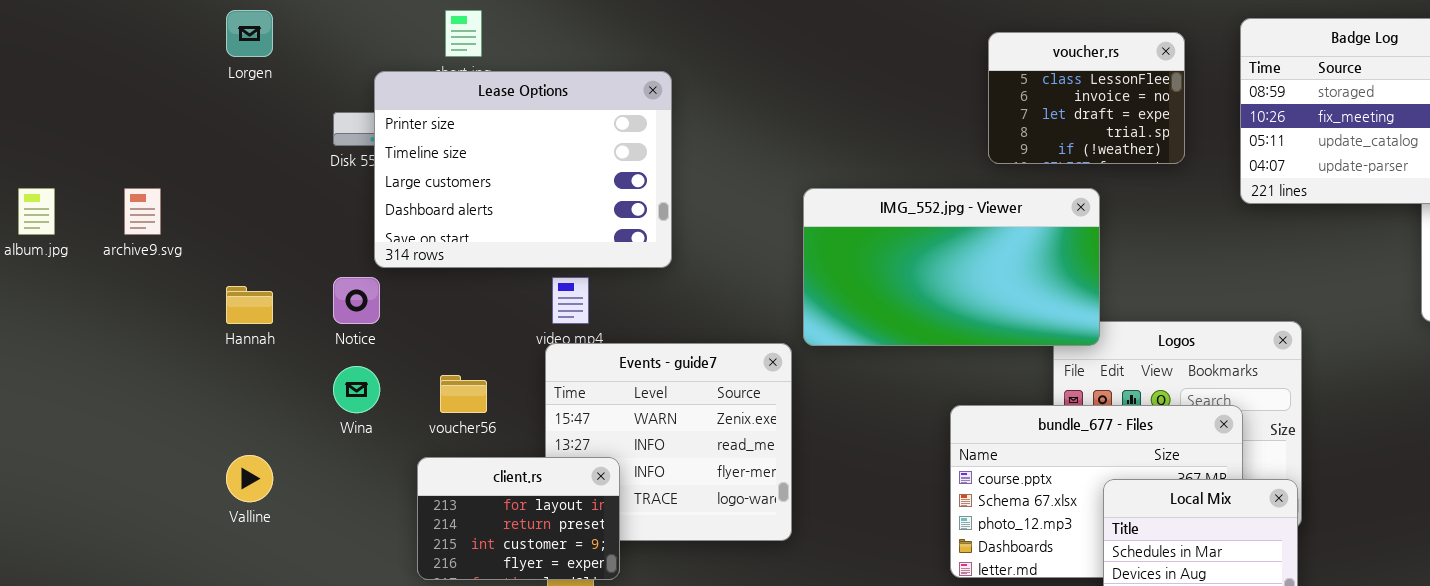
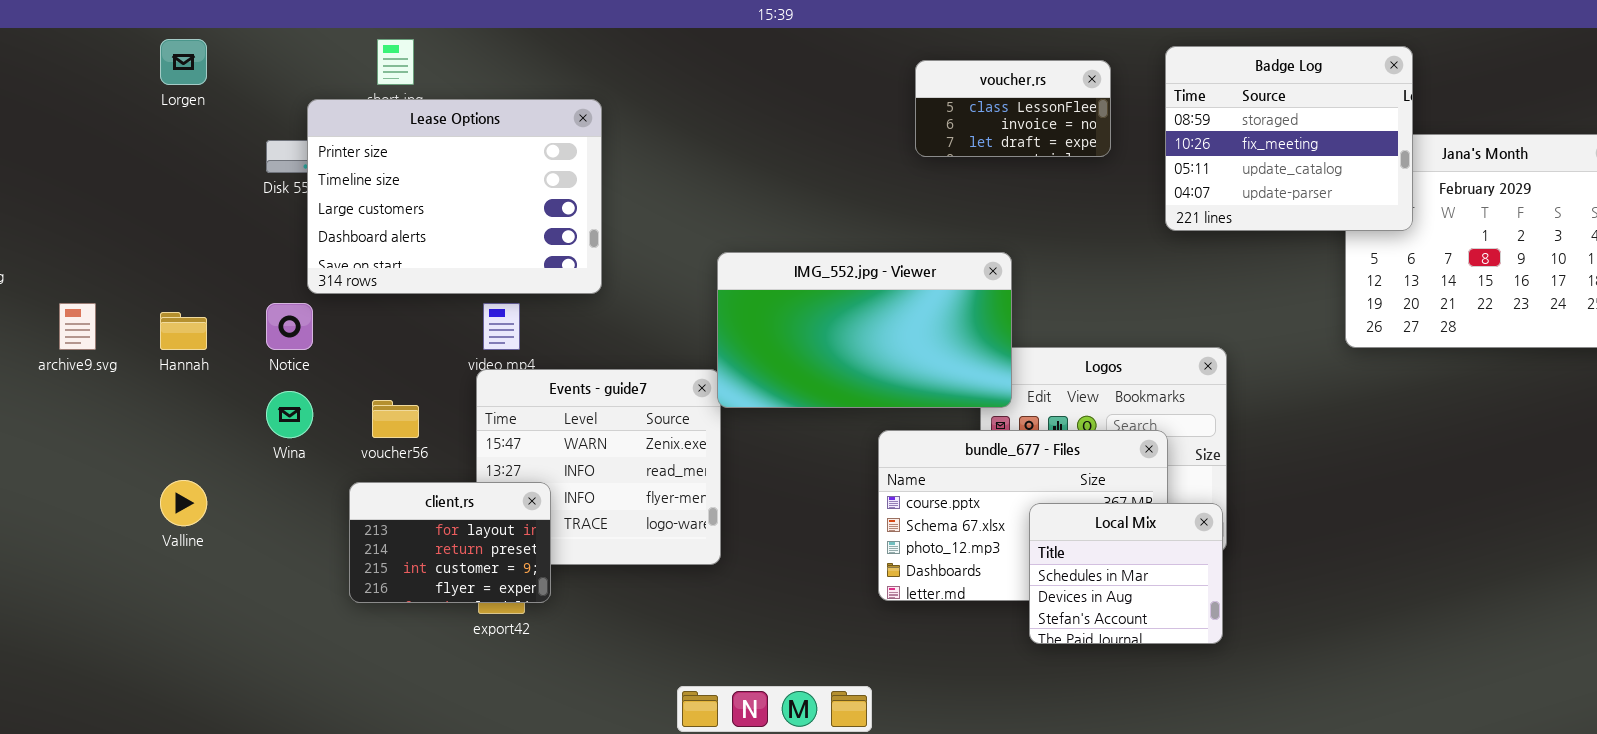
voucher.rs: [988,32,1185,164] -> [915,60,1111,157], resized
archive9.svg: [124,188,161,235] -> [59,303,96,350], moved
IMG_552.jpg - Viewer: [803,188,1100,346] -> [717,252,1012,408], moved

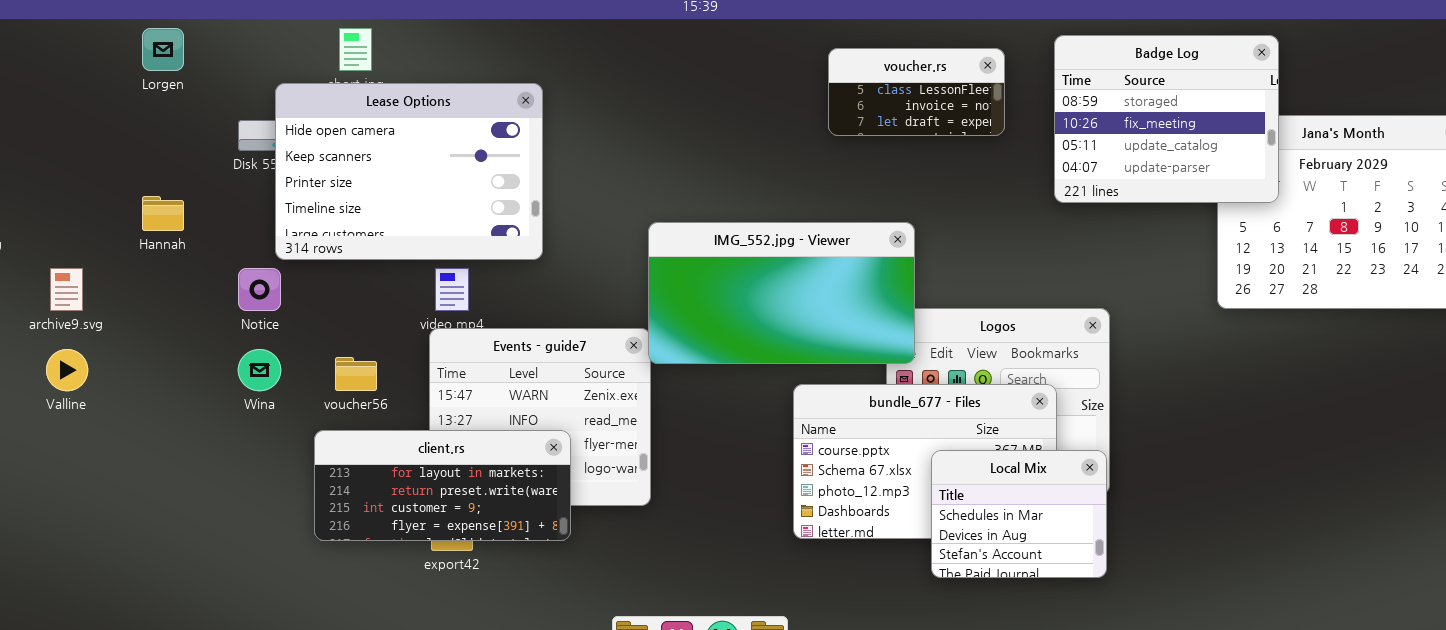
Lease Options: [307,99,602,294] -> [275,83,543,260], scrolled up 2 rows
Hannah: [160,312,207,350] -> [142,196,184,231], moved
Valline: [160,480,207,526] -> [46,349,88,391], moved
client.rs: [349,482,551,603] -> [314,430,571,541], resized

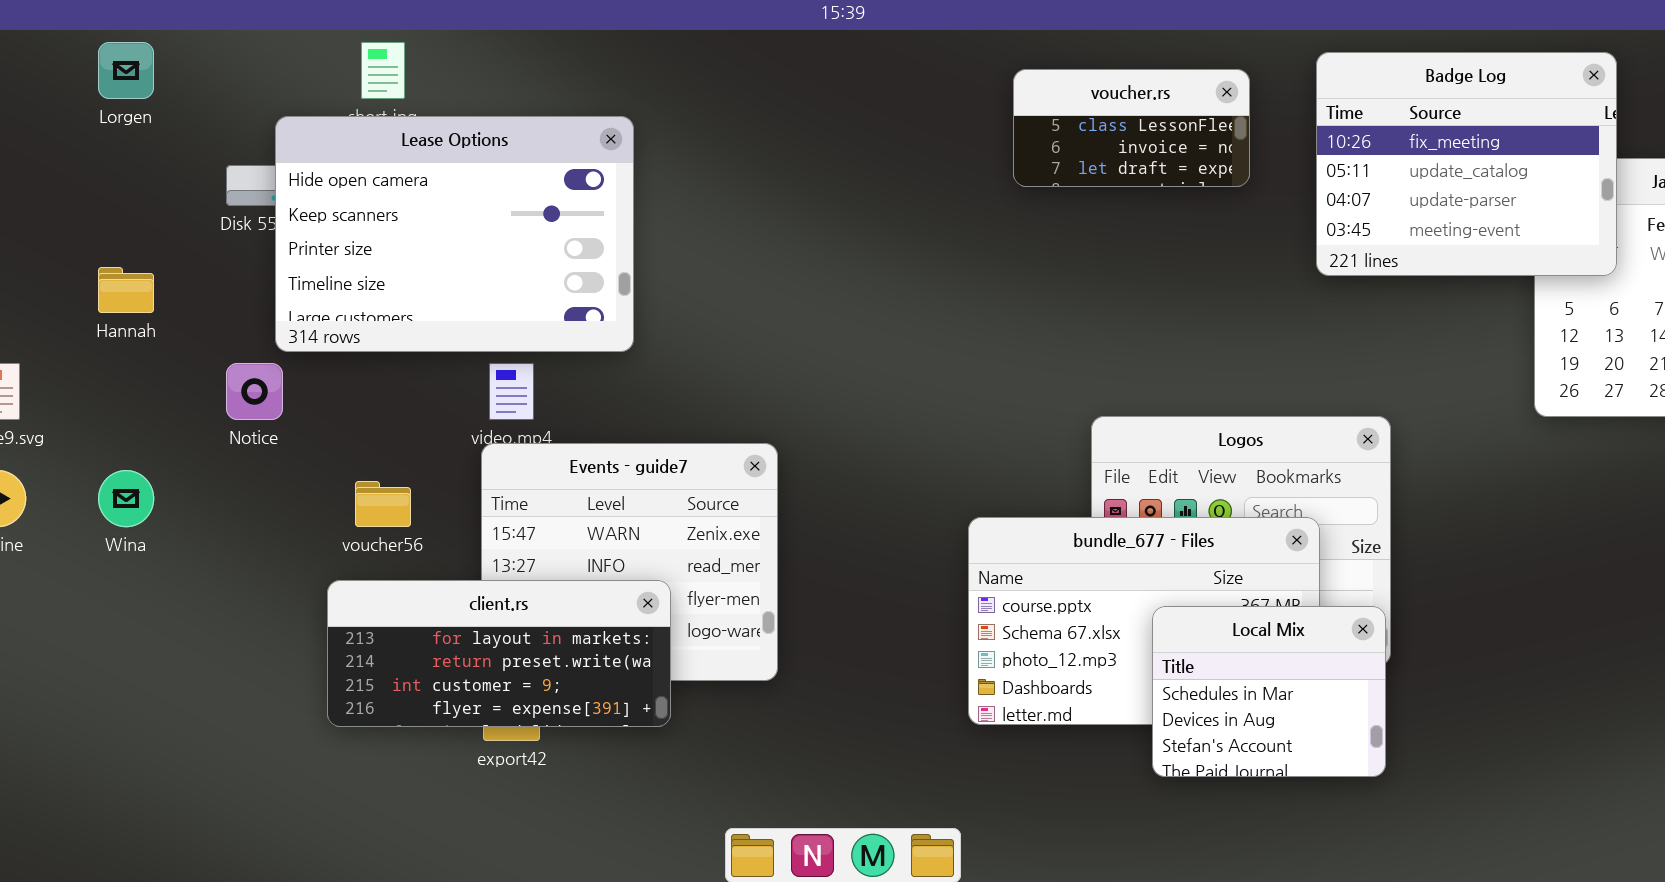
Badge Log: [1054,35,1279,203] -> [1316,52,1617,276], scrolled down 1 row
IMG_552.jpg - Viewer: [648,222,915,364] -> none, closed
Wina: [238,349,281,391] -> [98,470,154,527], moved

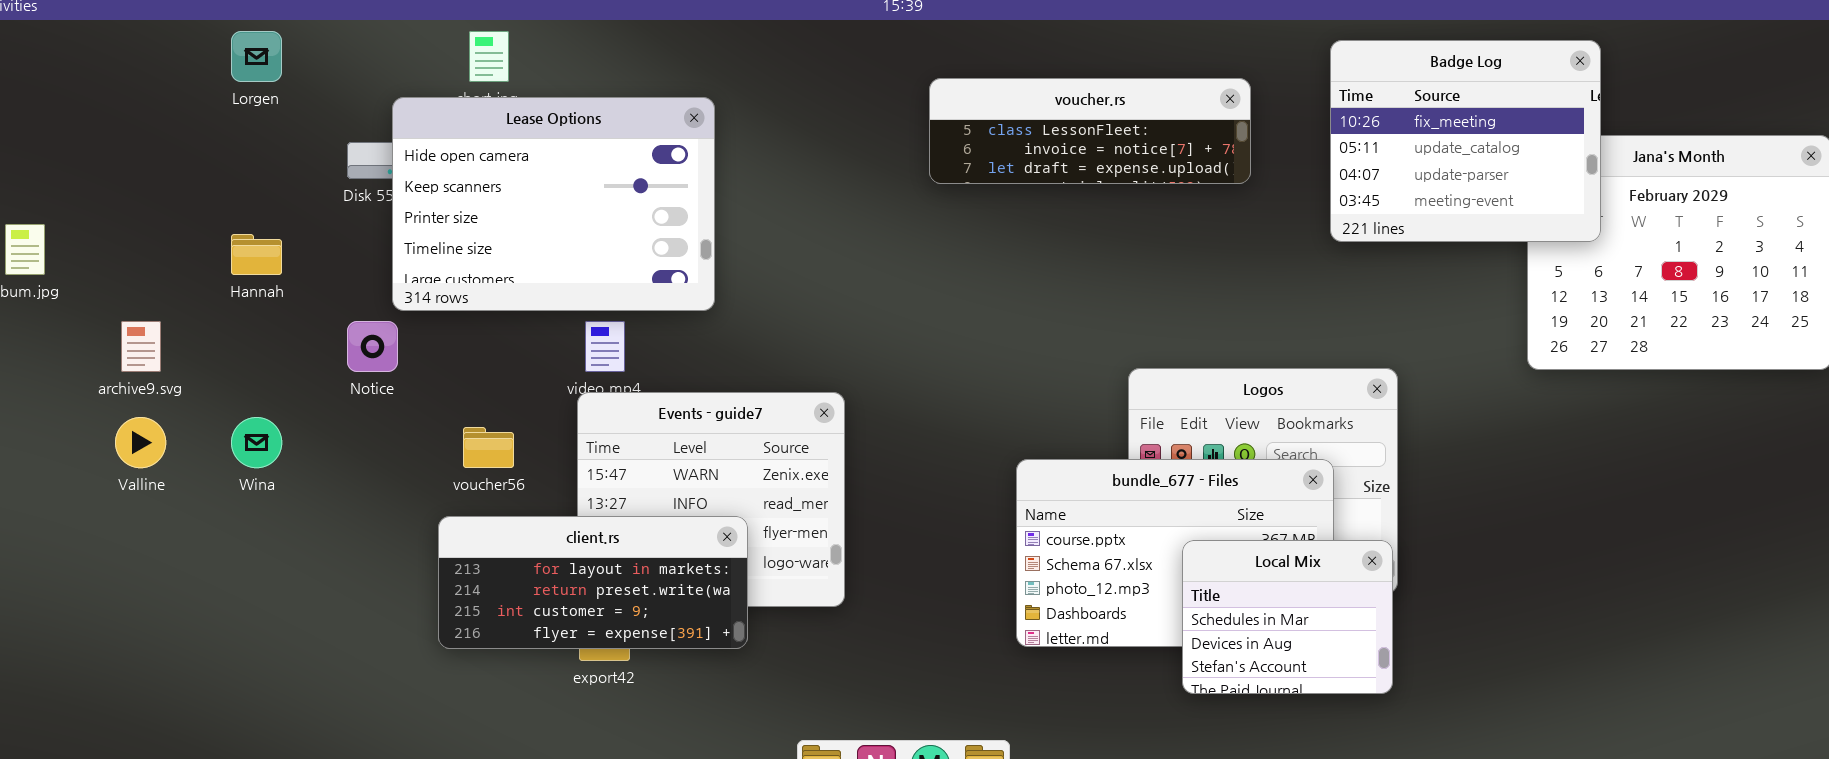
voucher.rs: [1013,69,1250,187] -> [929,78,1251,184], moved, resized

